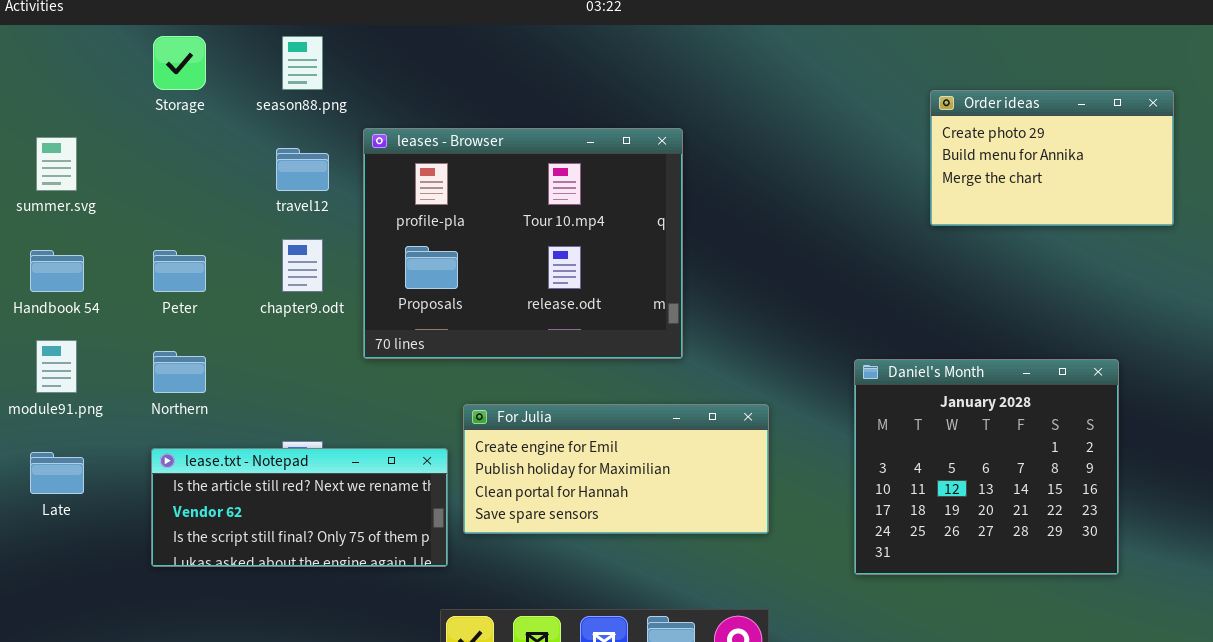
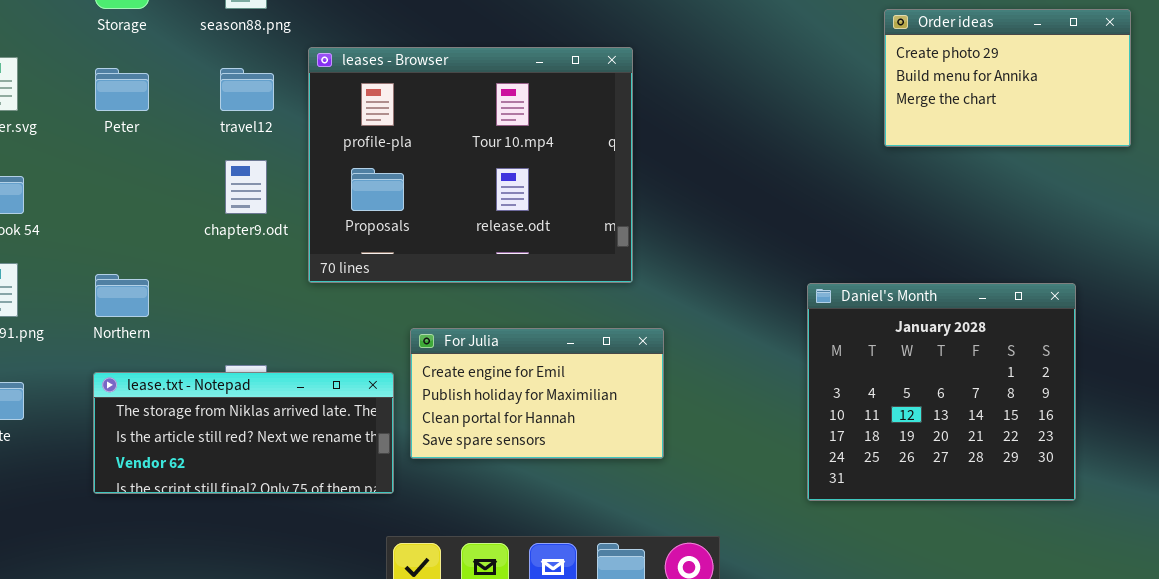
Peter: [153,250,206,292] -> [95,68,149,111], moved
For Julia: [463,404,769,534] -> [410,328,664,459], resized
lease.txt - Notepad: [151,448,448,567] -> [93,372,394,494], scrolled up 1 row

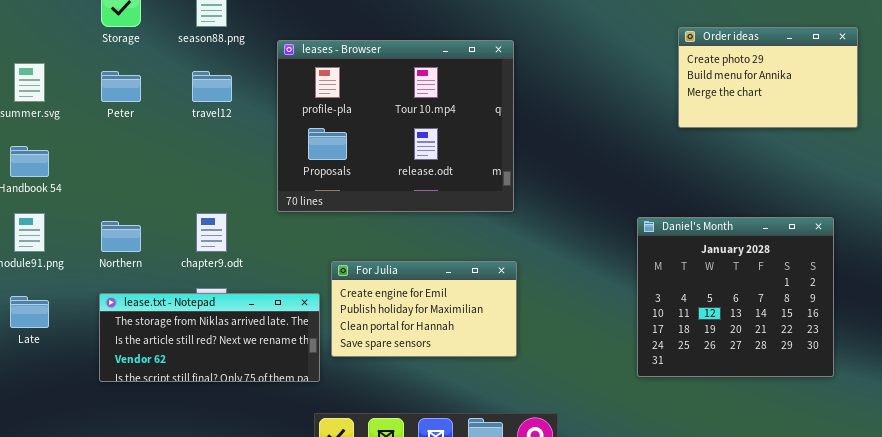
leases - Browser: [308,47,633,283] -> [277,40,514,212], moved
chapter9.odt: [225,160,267,214] -> [196,213,227,252], moved
Daniel's Month: [807,283,1076,501] -> [637,217,834,377], moved

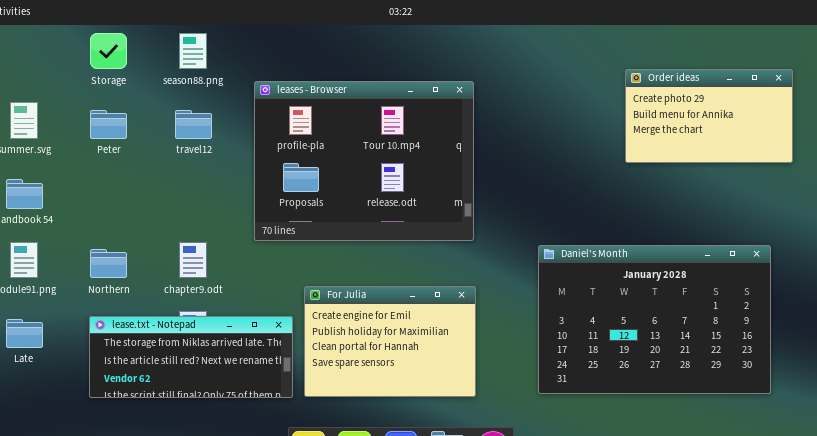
Daniel's Month: [637,217,834,377] -> [538,245,771,394], resized
For Julia: [331,261,517,357] -> [304,286,476,397], resized

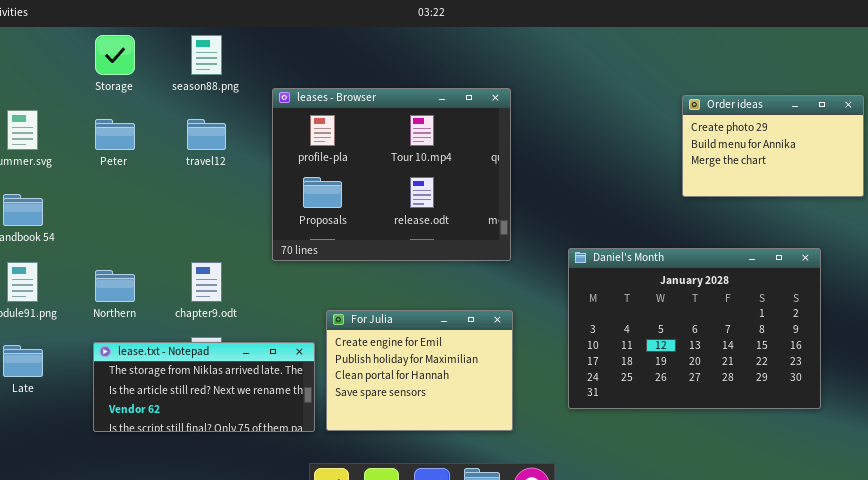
Order ideas: [625,69,793,163] -> [682,95,864,197], moved
Daniel's Month: [538,245,771,394] -> [568,248,821,409], moved

